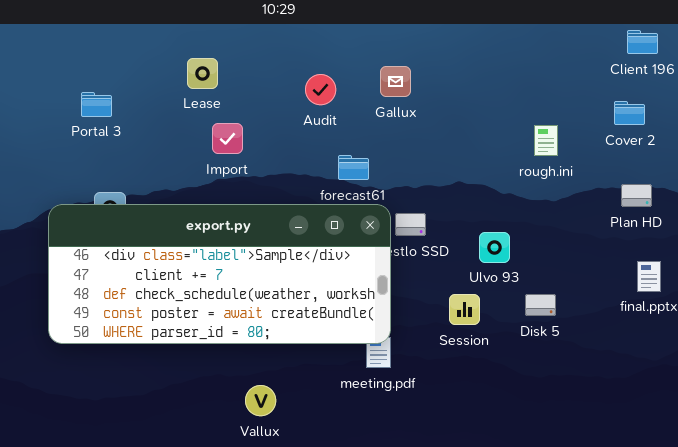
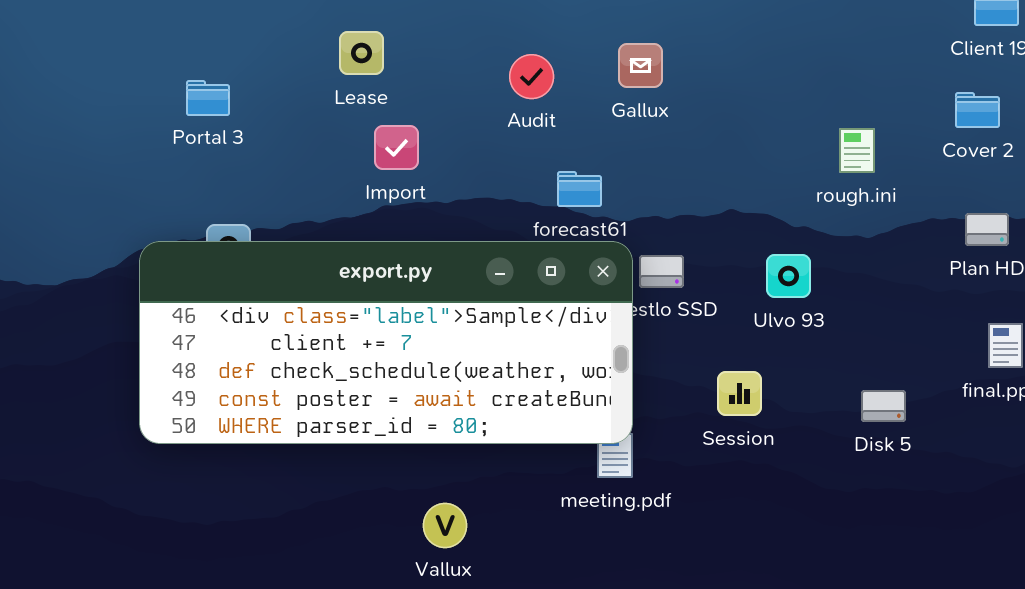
Ulvo 93: [479,232,510,263] -> [766,254,811,298], moved
Disk 5: [525,294,556,316] -> [861,390,906,422], moved

